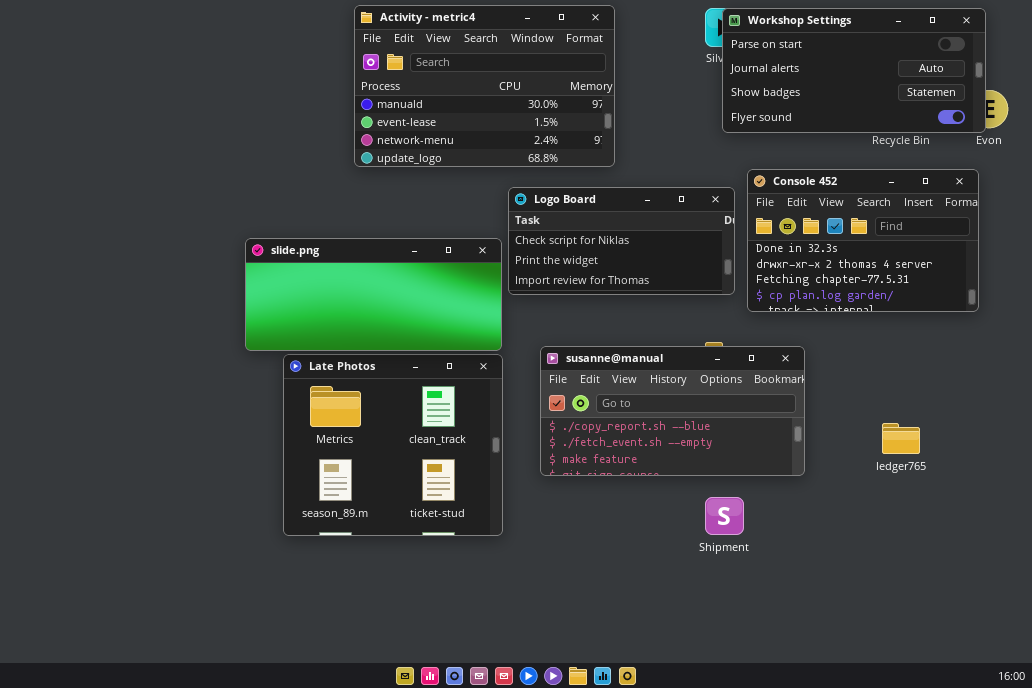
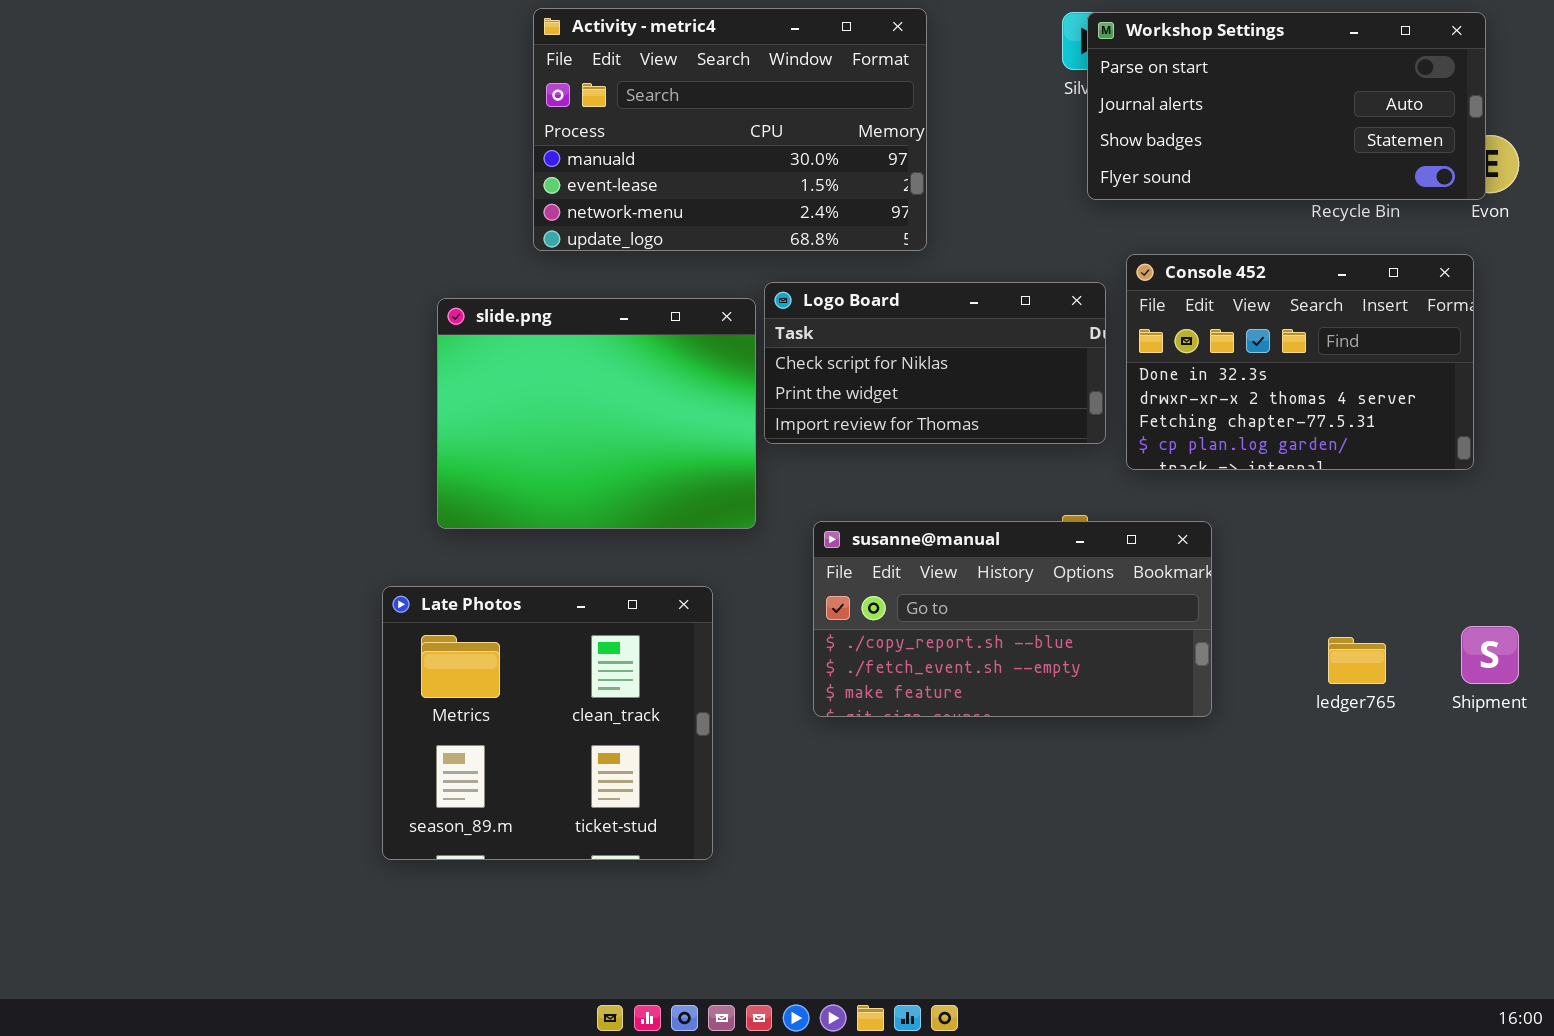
slide.png: [245,238,502,351] -> [437,298,756,529], resized
Late Photos: [283,354,503,536] -> [382,586,713,860], moved
Shipment: [705,497,744,535] -> [1461,626,1519,684], moved

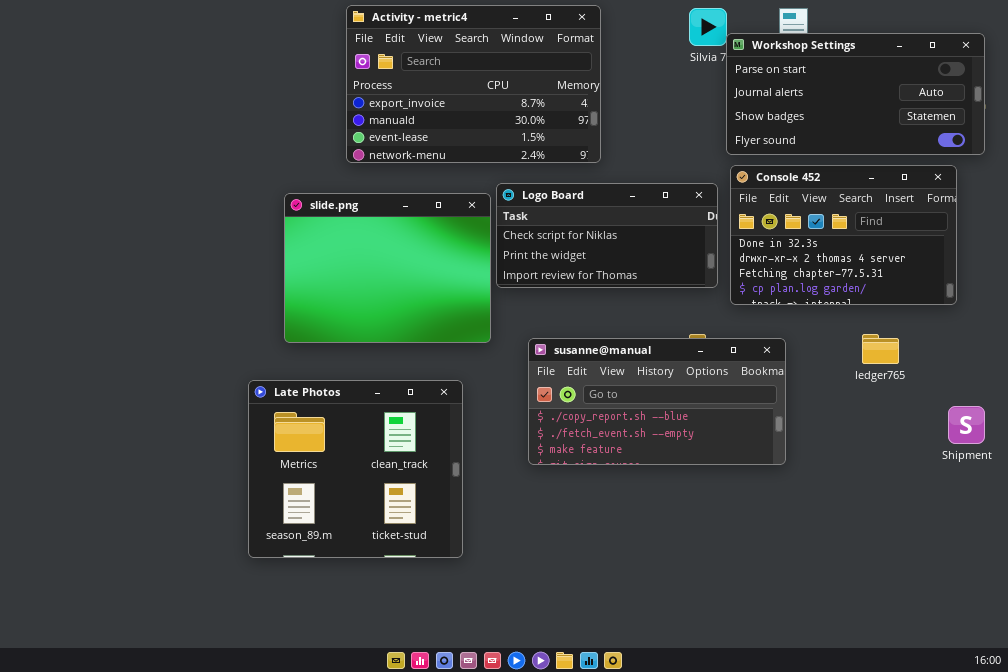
Activity - metric4: [533,8,927,251] -> [346,5,601,163], scrolled up 1 row
Workshop Settings: [1087,12,1486,200] -> [726,33,985,155], moved
ledger765: [1328,637,1386,684] -> [862,334,899,364], moved

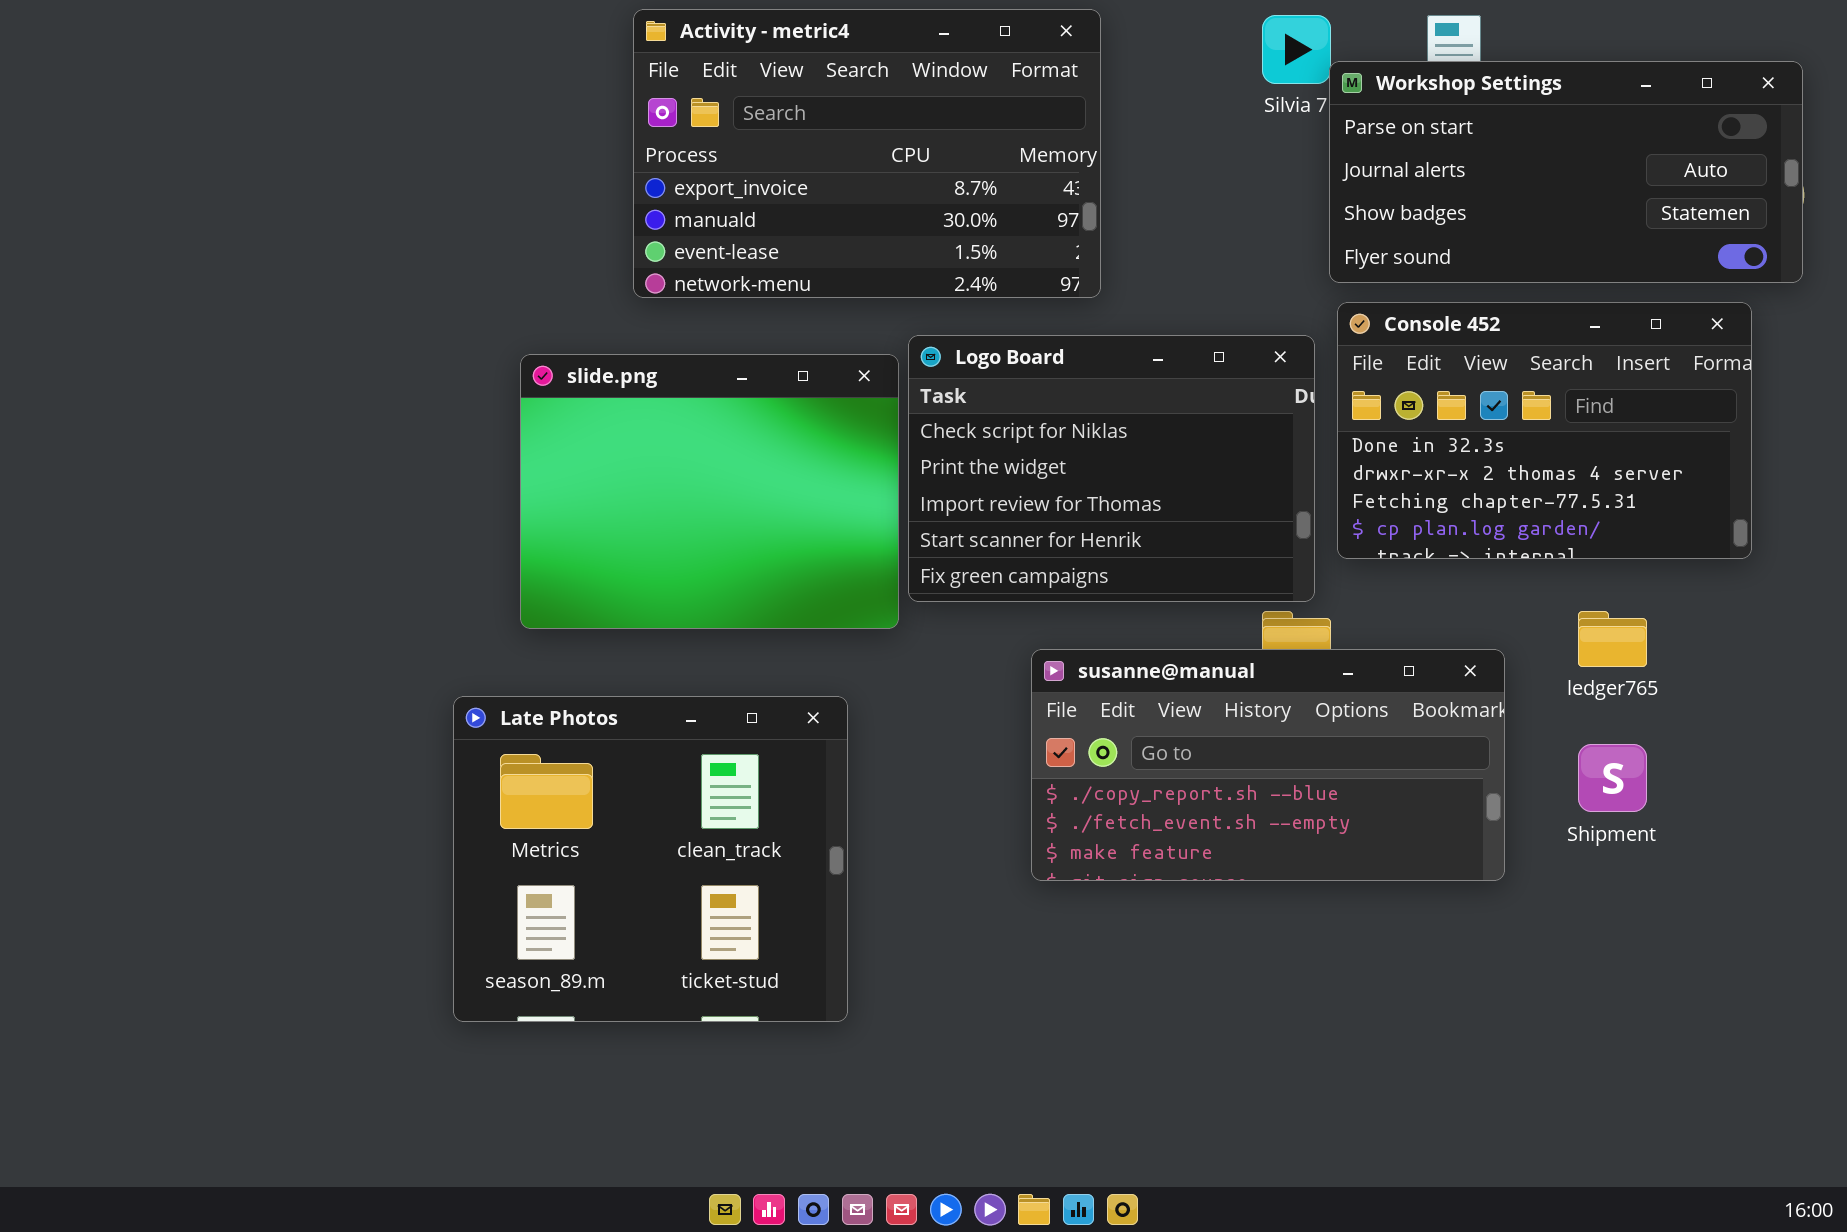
Logo Board: [496,183,718,288] -> [908,335,1315,602], resized
susanne@manual: [528,338,786,465] -> [1031,649,1505,881], moved
Shipment: [948,406,985,444] -> [1578,744,1647,812], moved

